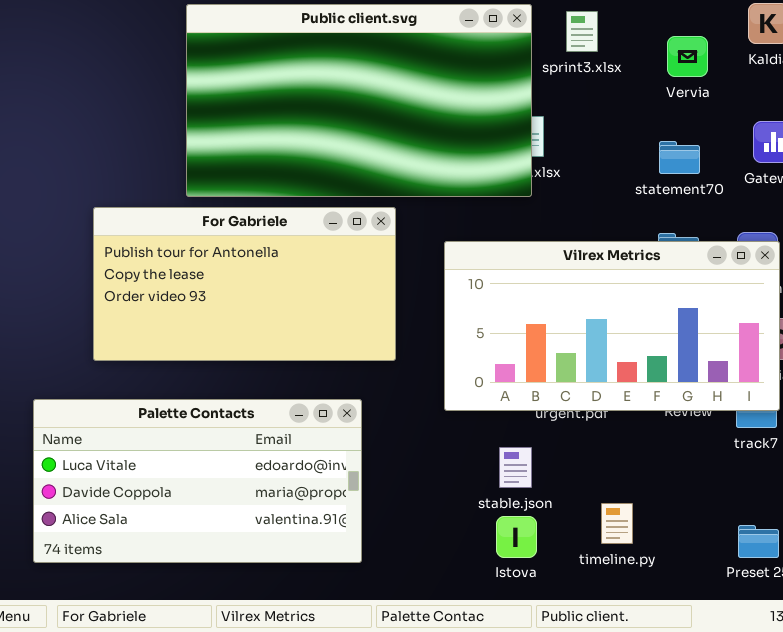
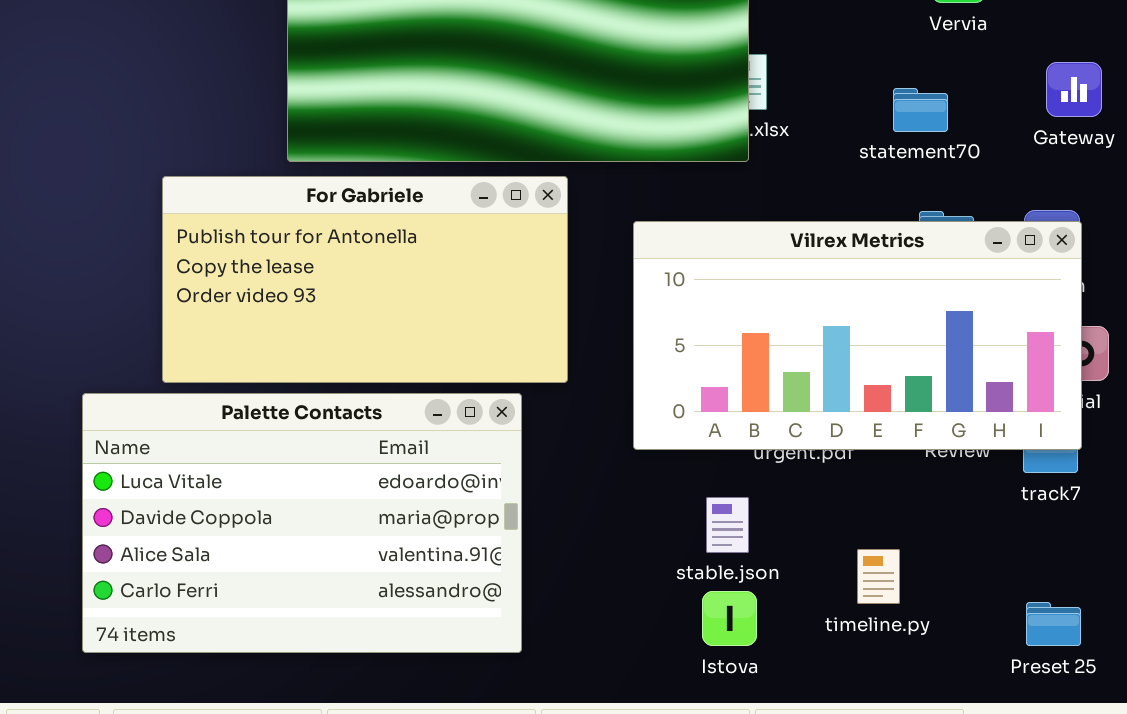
statement70: [659,141,700,174] -> [893,88,948,132], moved
Palette Contacts: [33,399,362,563] -> [82,393,522,653], resized
timeline.py: [601,503,633,544] -> [857,549,900,604], moved

